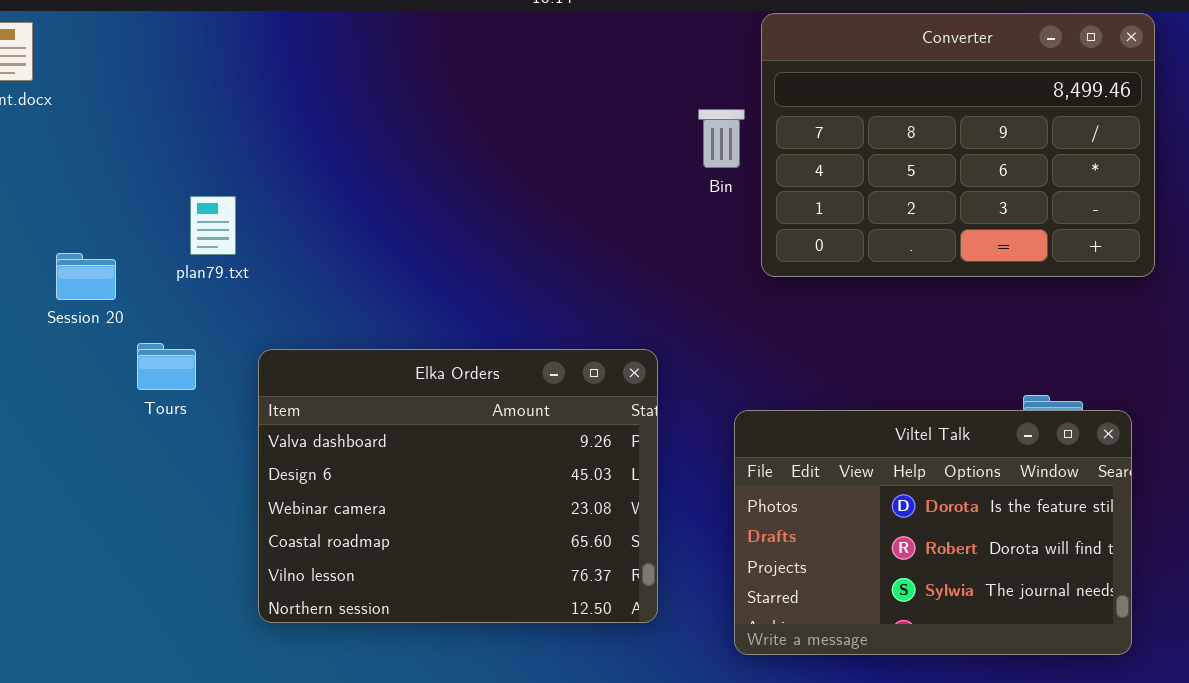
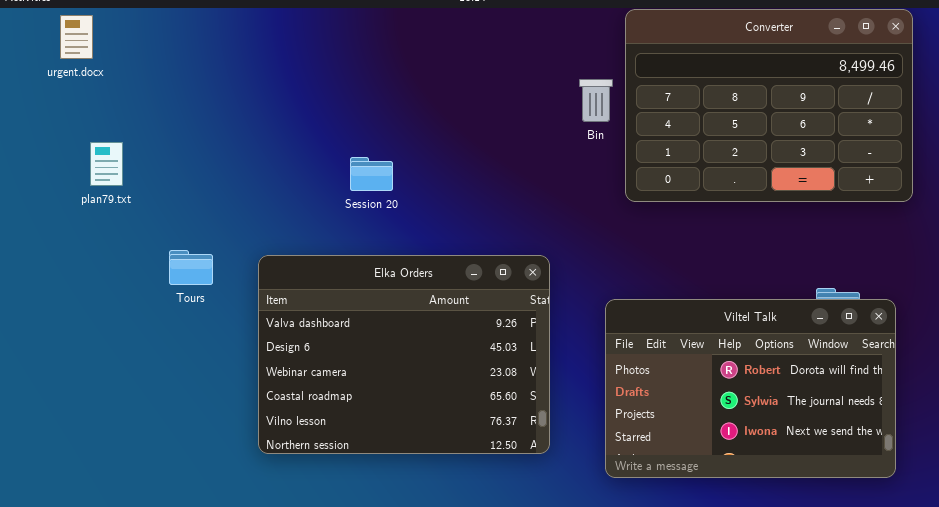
plan79.txt: [190,196,236,255] -> [90,142,123,186], moved
Session 20: [56,253,116,300] -> [350,157,393,191], moved
Viltel Talk: [734,410,1132,655] -> [605,299,896,478], scrolled down 1 row

